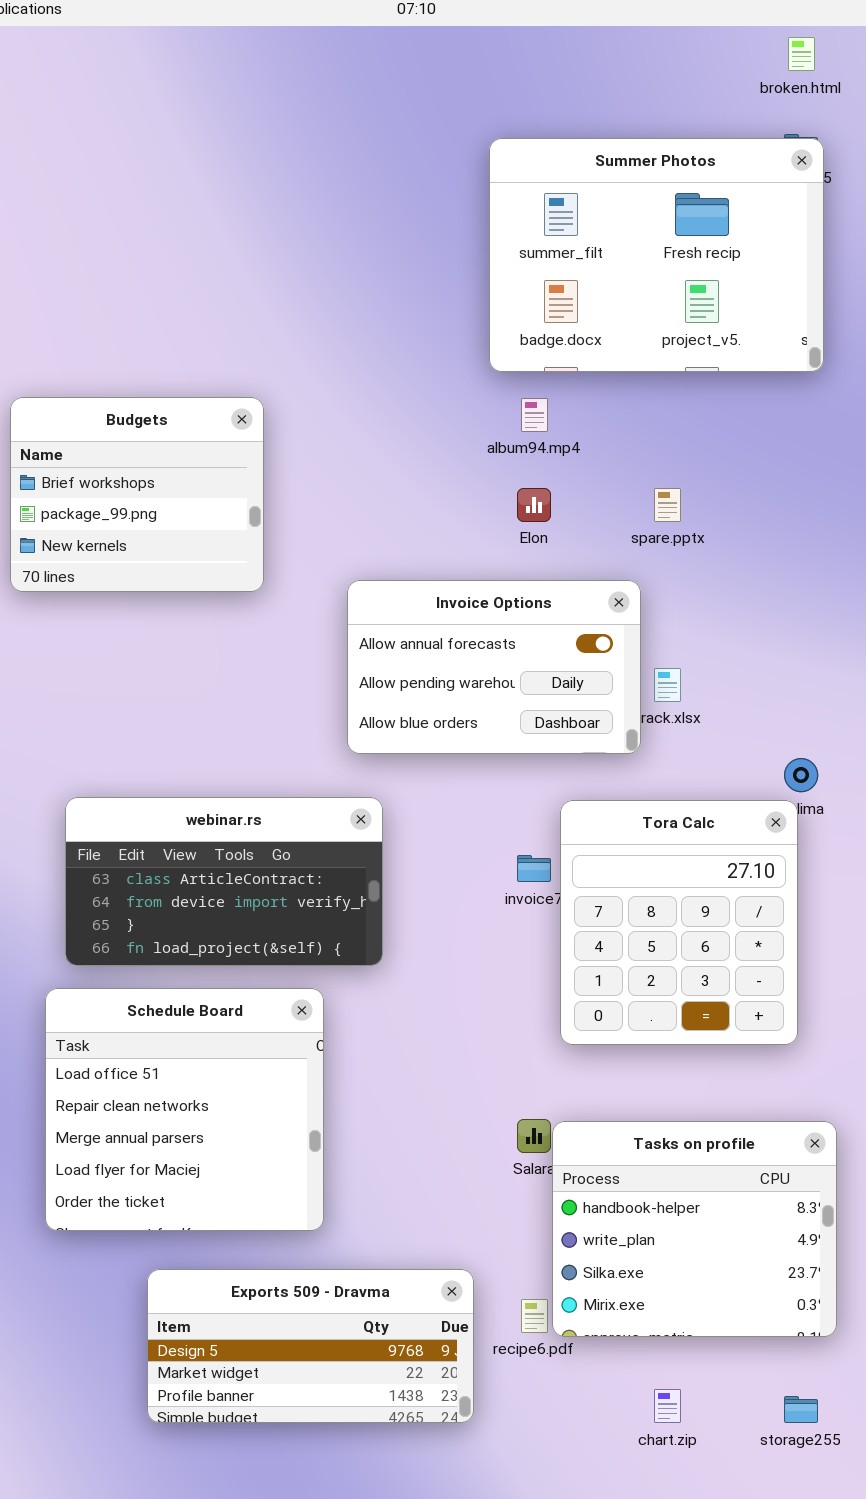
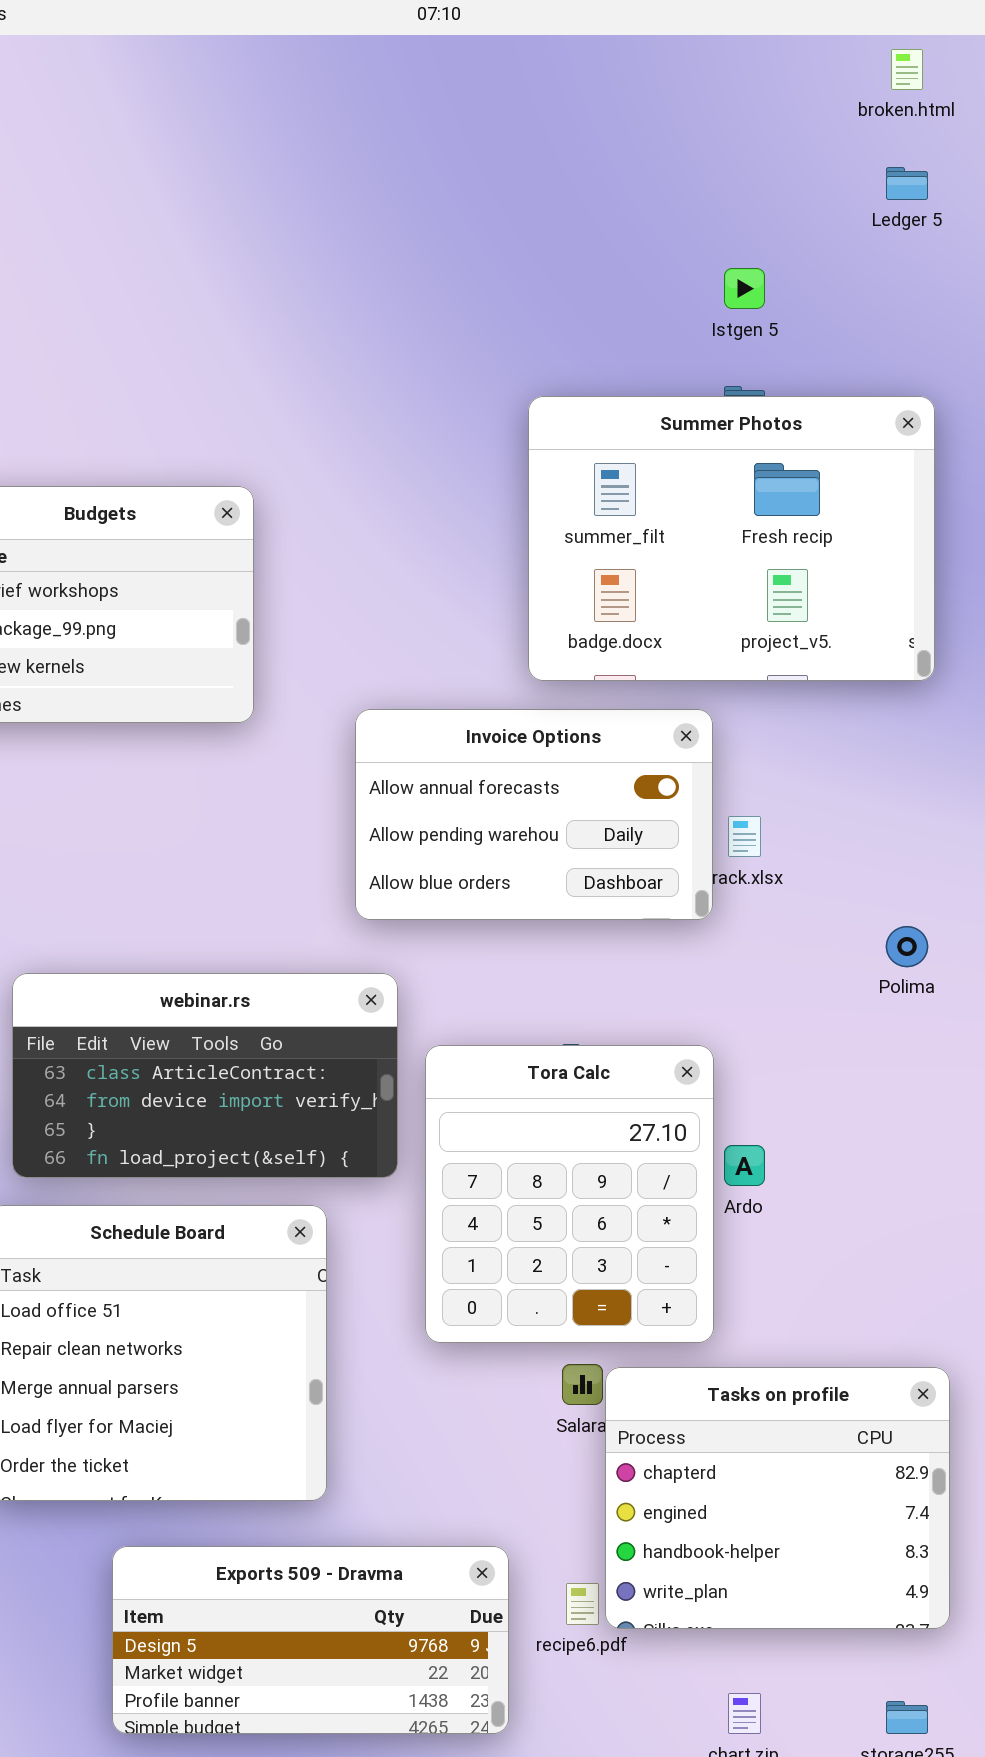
Summer Photos: [489,138,824,372] -> [528,396,935,681], moved
Tora Calc: [560,800,798,1045] -> [425,1045,714,1343], moved
Tasks on profile: [552,1121,837,1337] -> [605,1367,950,1629], scrolled up 2 rows

